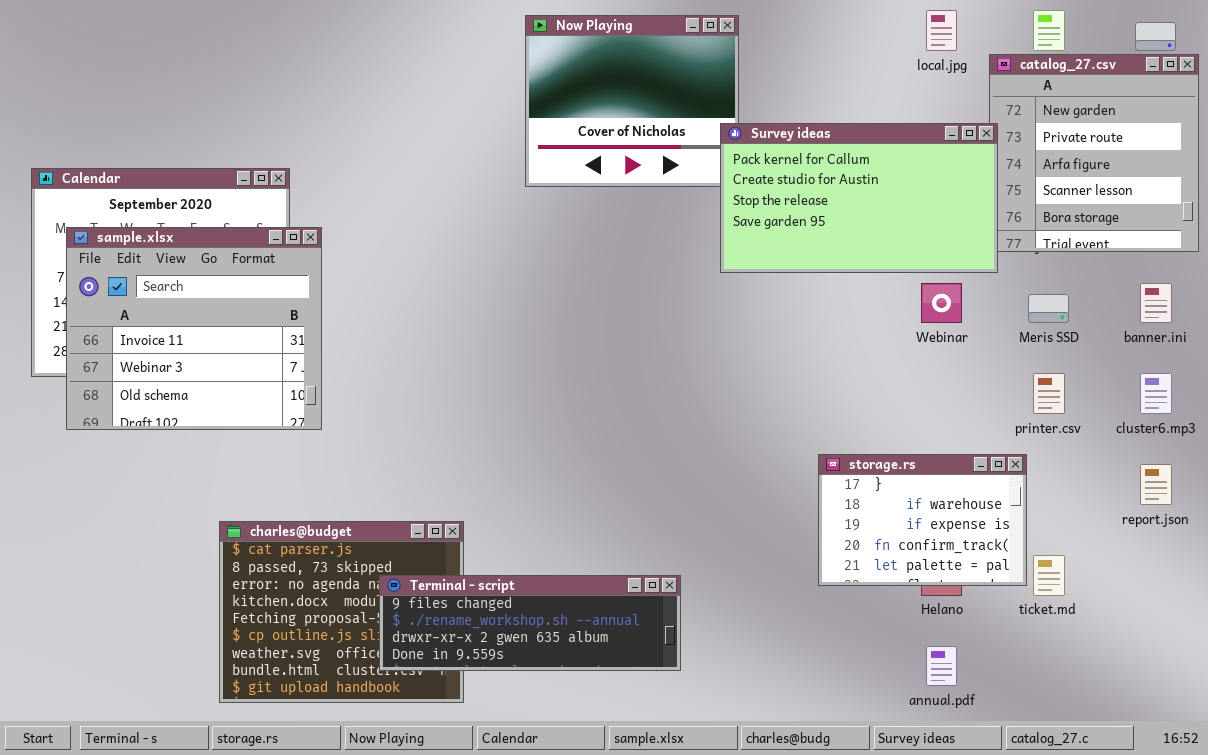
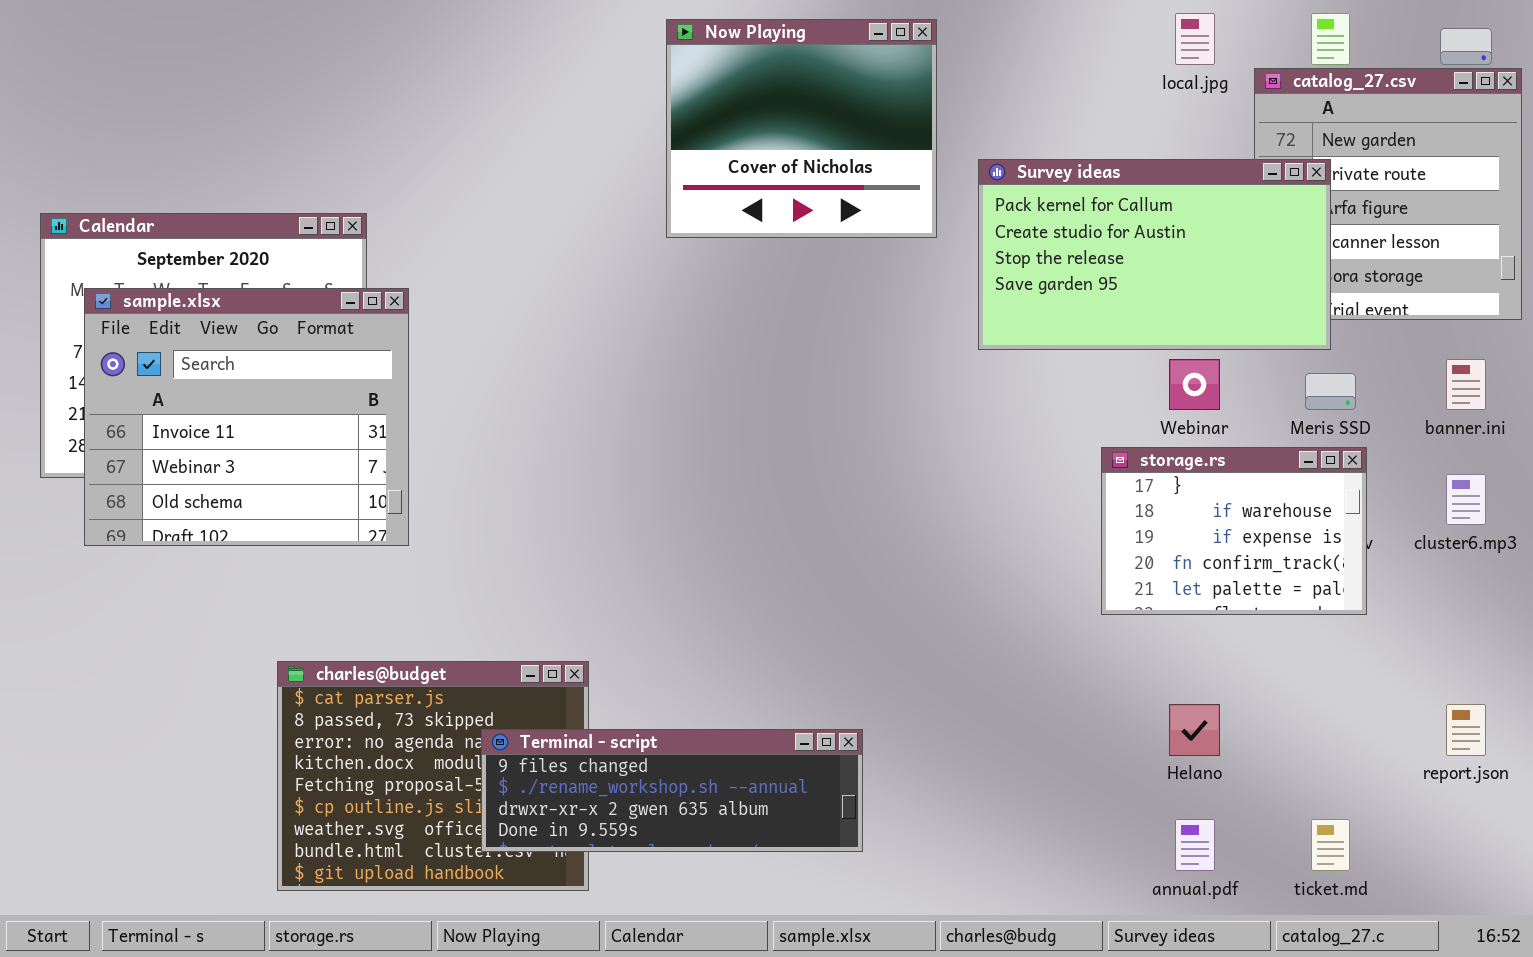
Survey ideas: [720,123,998,273] -> [978,159,1331,350], moved
storage.rs: [818,454,1027,586] -> [1101,447,1367,615], moved
report.json: [1140,464,1172,505] -> [1446,704,1486,756], moved
ticket.md: [1033,555,1065,596] -> [1311,819,1350,871], moved

